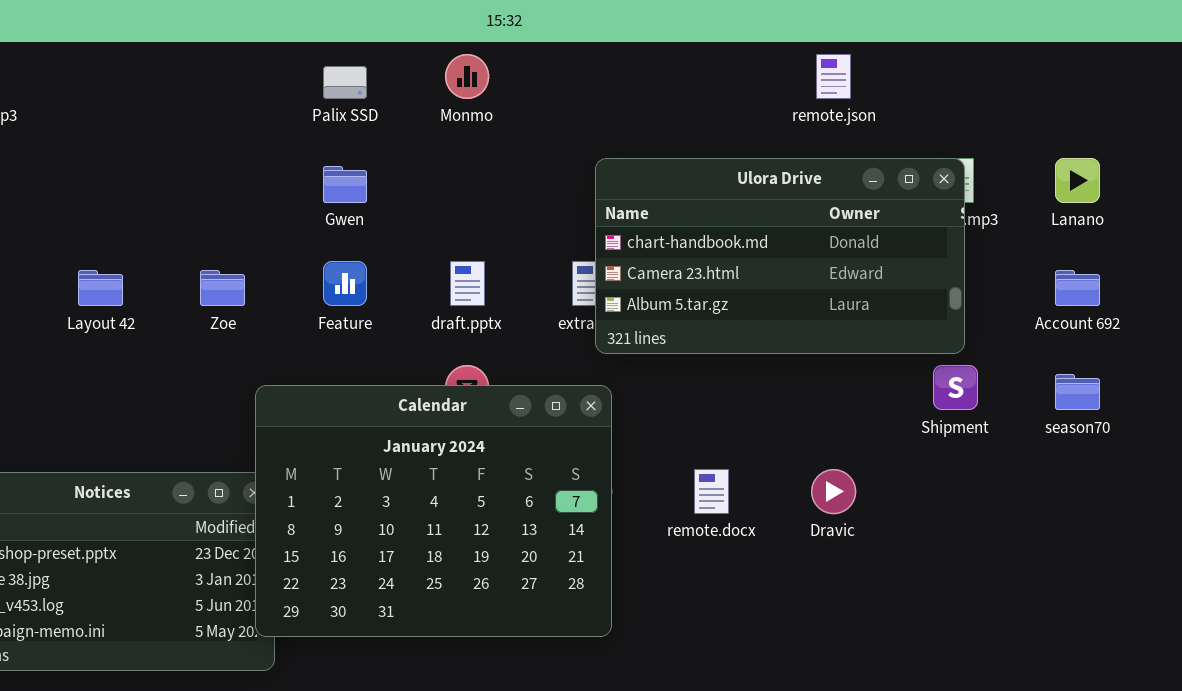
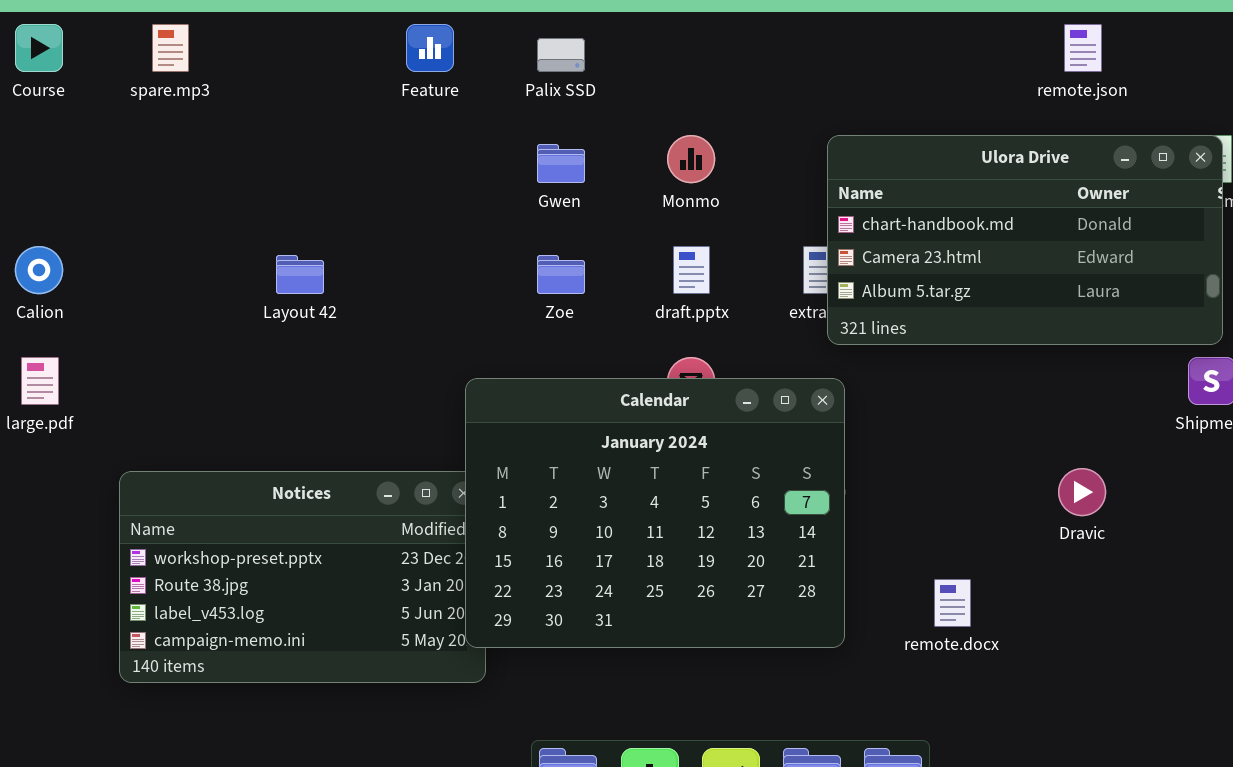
Monmo: [445,54,489,99] -> [667,135,715,183], moved
Feature: [323,261,367,306] -> [406,24,454,72], moved
Zoe: [200,270,245,306] -> [537,255,585,294], moved
remote.docx: [694,469,729,514] -> [934,579,971,627], moved

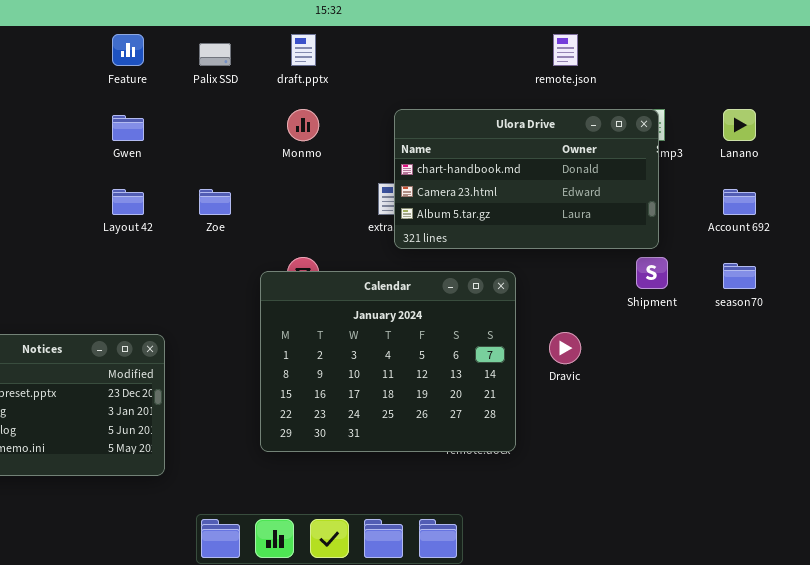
Gwen: [537,144,585,183] -> [112,115,144,141], moved
draft.pptx: [673,246,710,294] -> [291,34,316,66], moved
Layout 42: [276,255,324,294] -> [112,189,144,215], moved
Calendar: [465,378,845,648] -> [260,271,516,452], moved

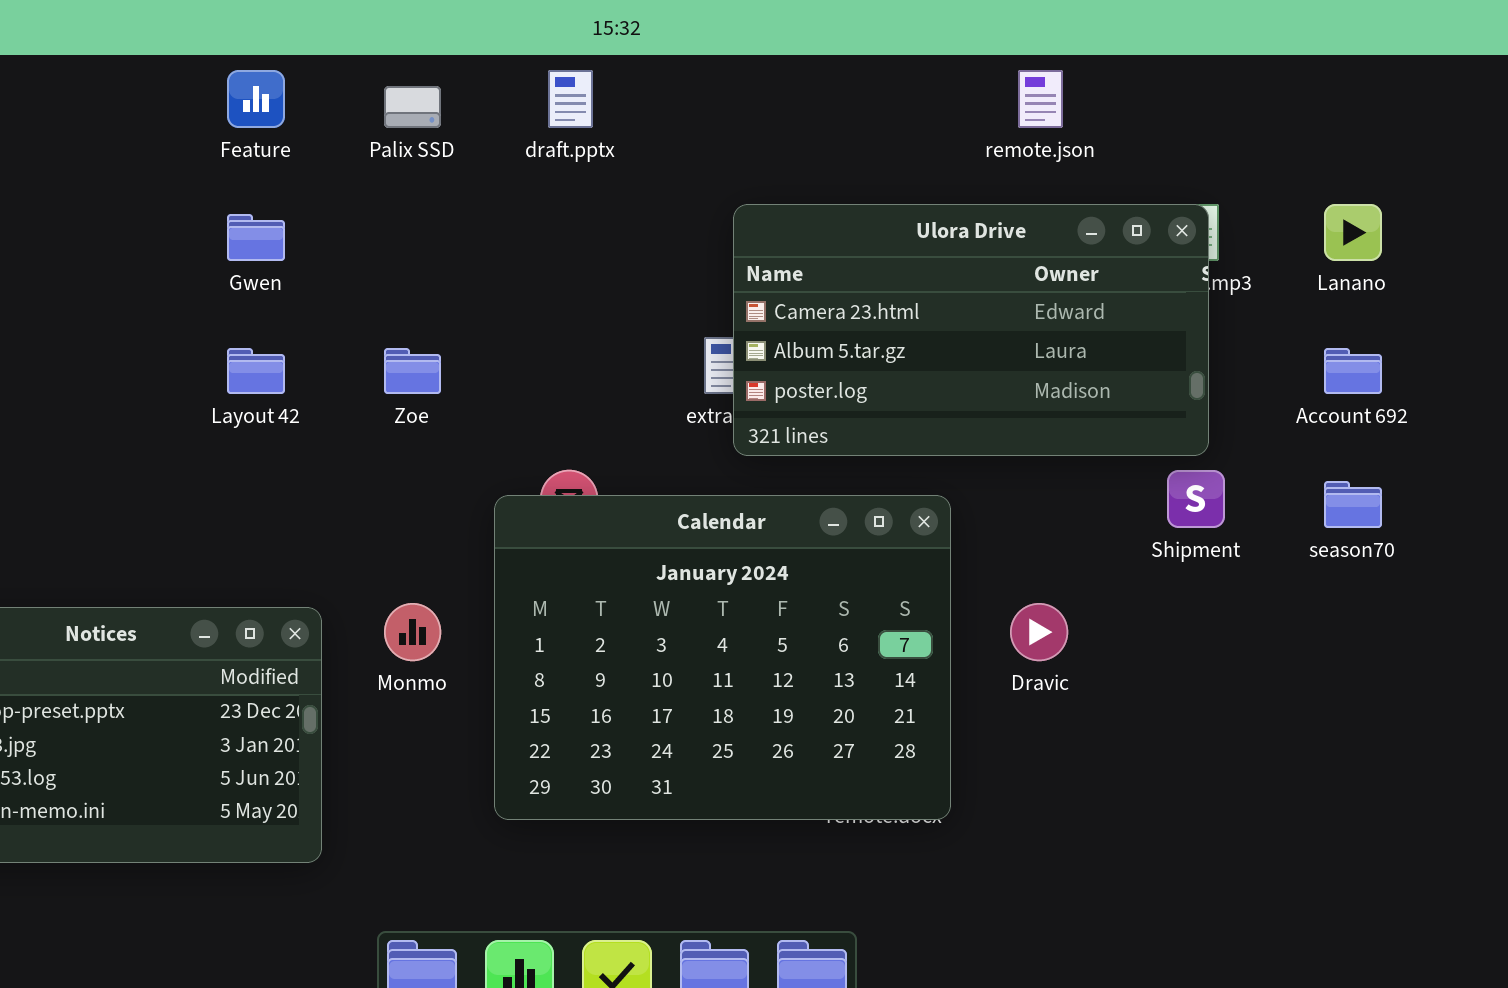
Monmo: [287,109,319,141] -> [384,603,441,661], moved
Ulora Drive: [394,109,659,249] -> [733,204,1209,456], scrolled down 1 row

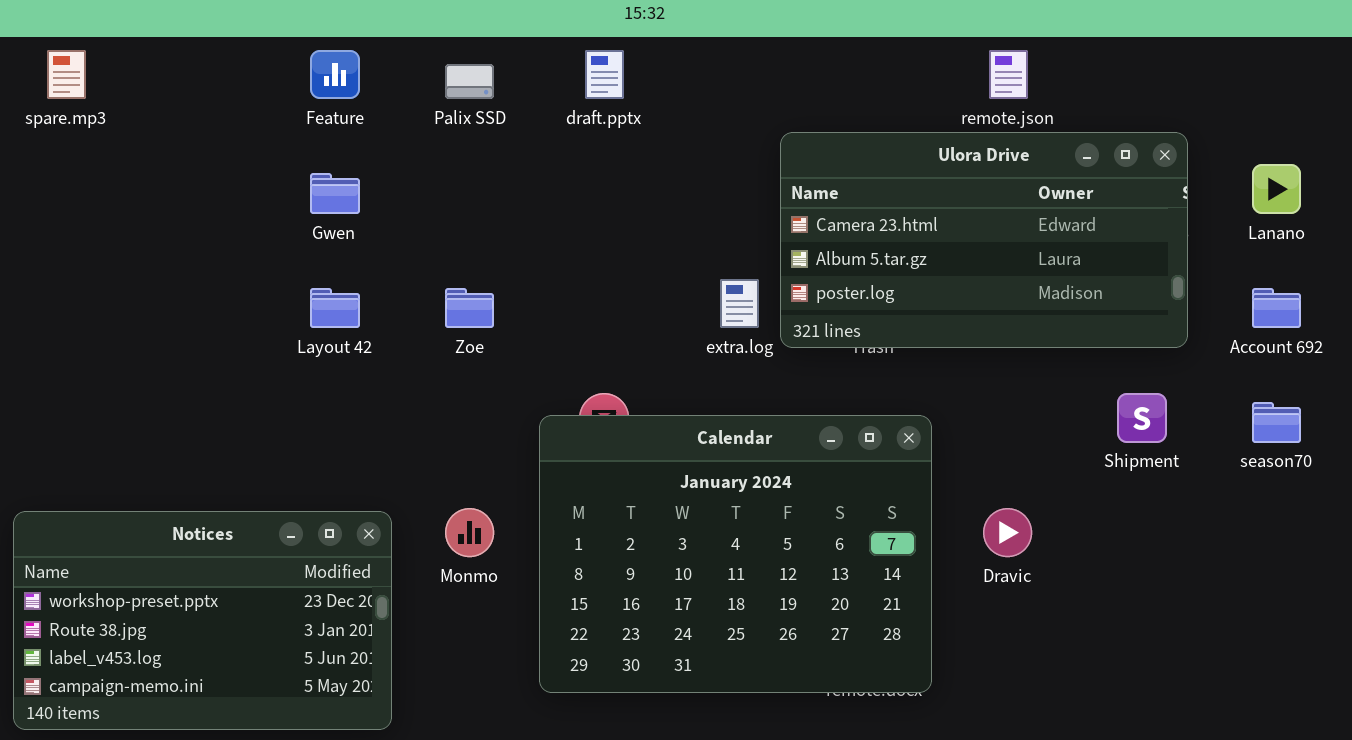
Ulora Drive: [733,204,1209,456] -> [780,132,1188,348], moved

